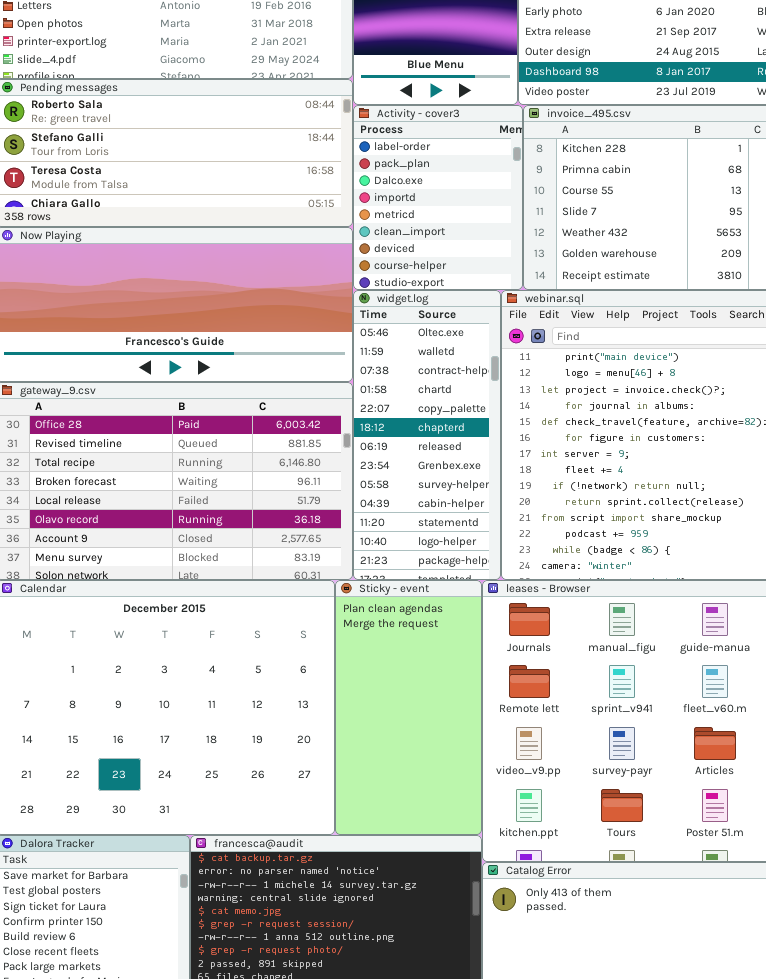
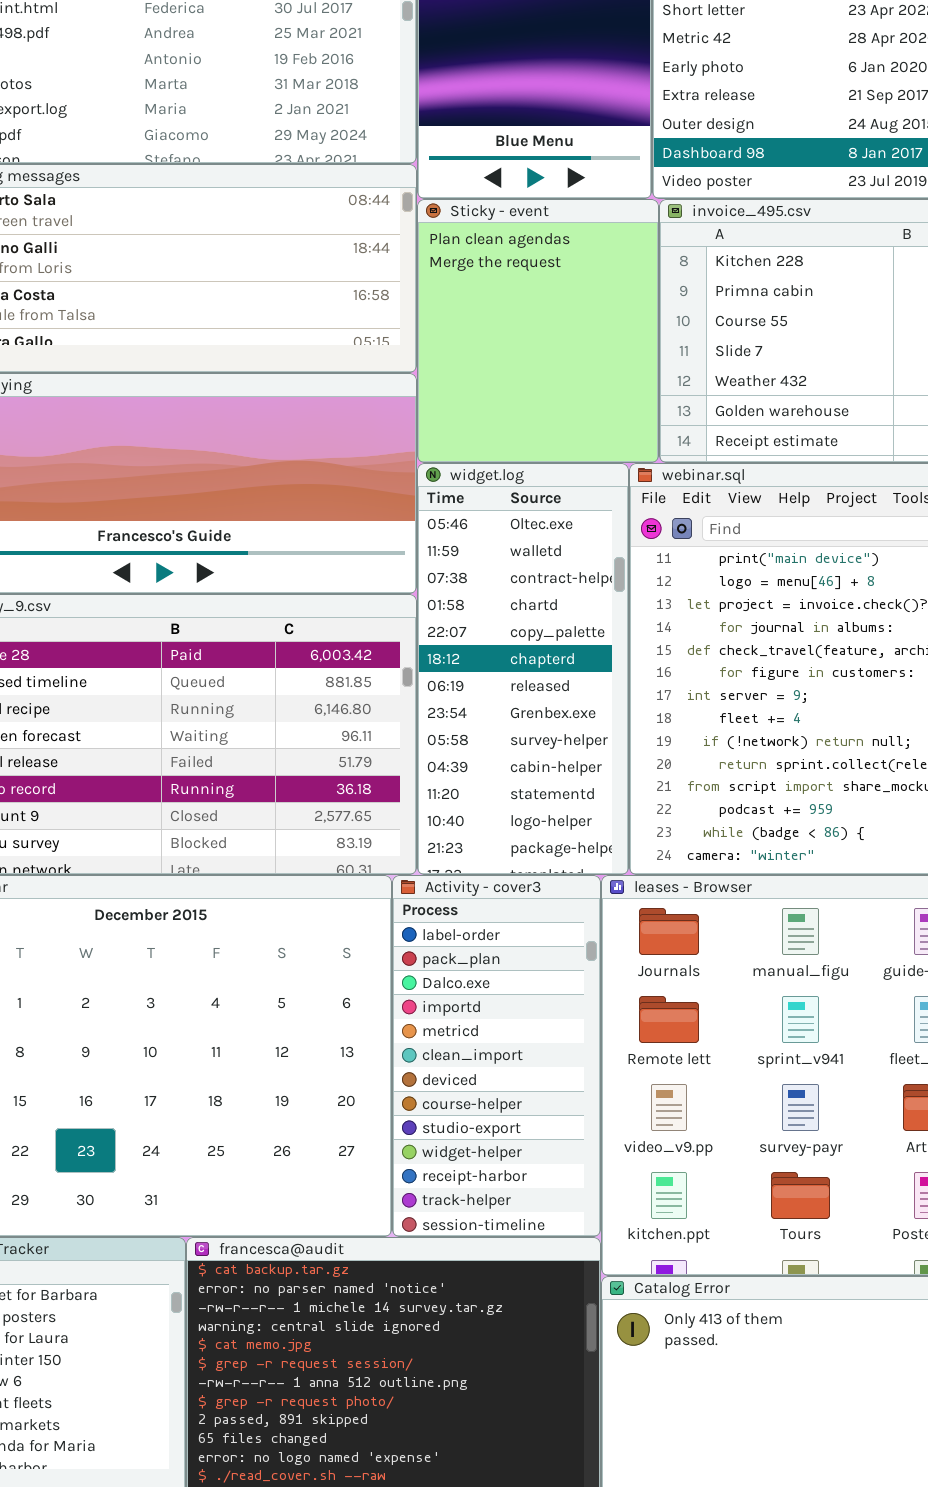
Activity - cover3: [353,105,523,290] -> [392,875,601,1237], moved, resized
Sticky - event: [335,580,482,835] -> [417,199,659,463], moved, resized

